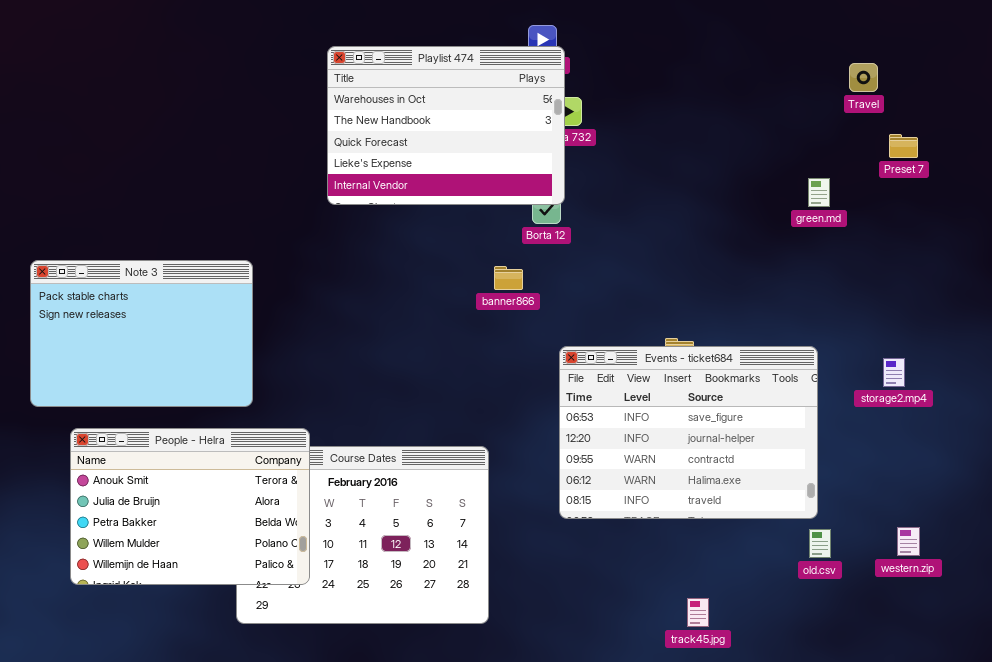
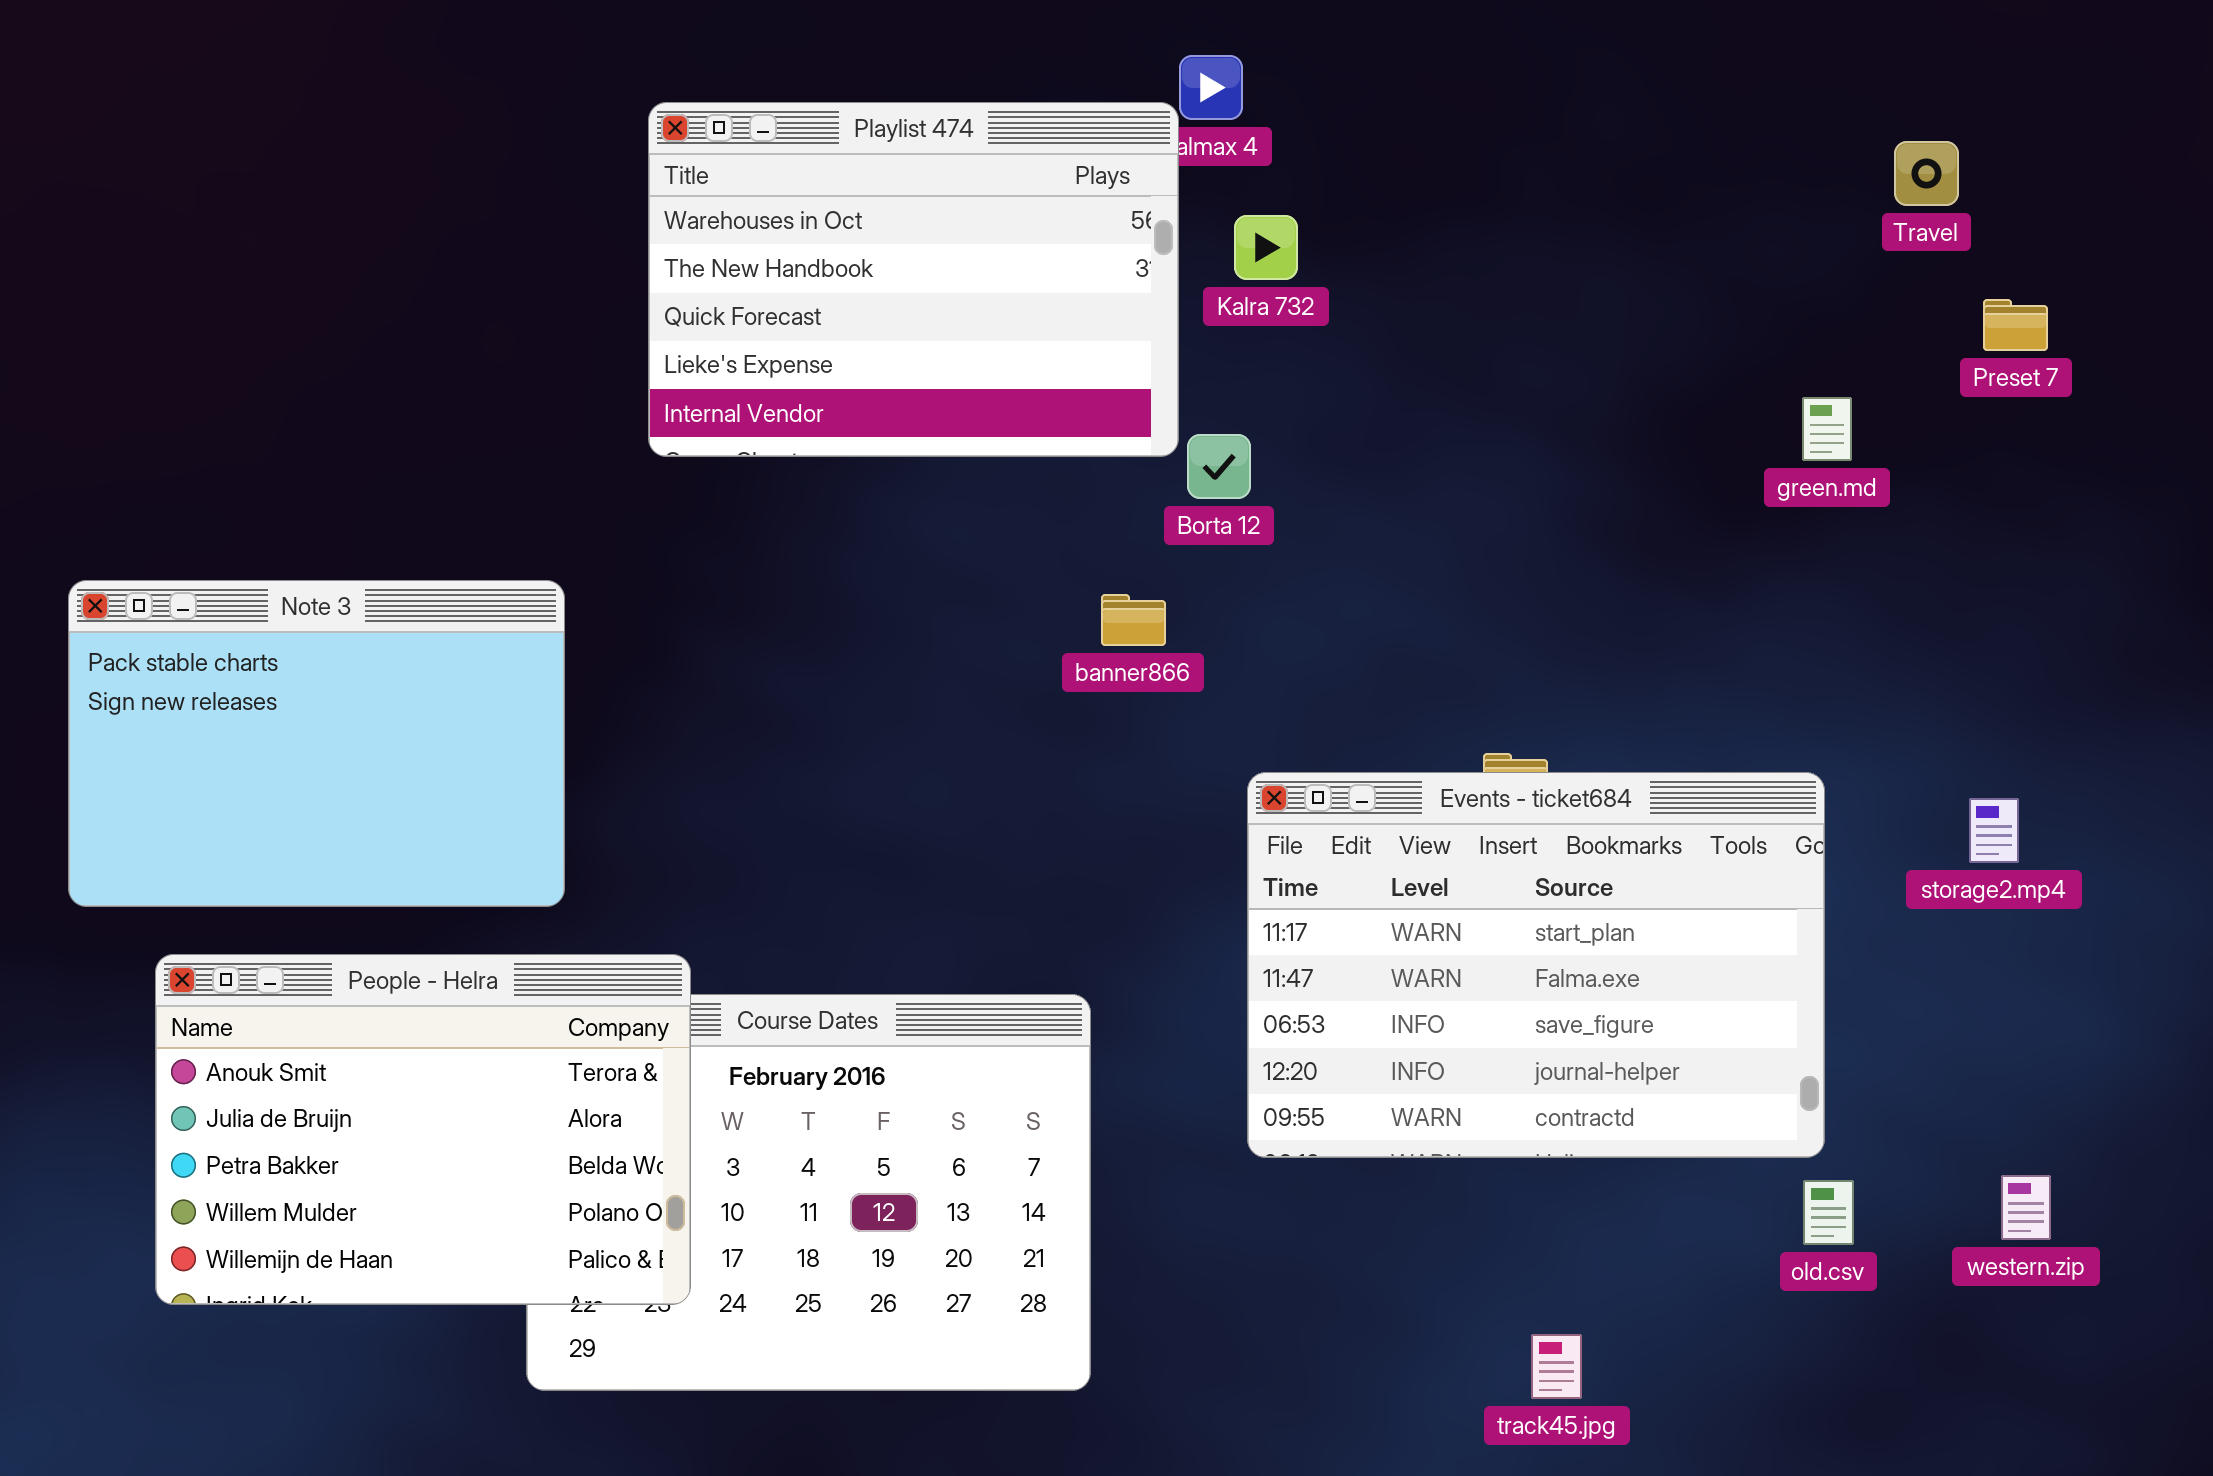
Playlist 474: [327,46,565,205] -> [648,102,1179,457], moved
Events - ticket684: [559,346,818,519] -> [1247,772,1825,1158], scrolled up 2 rows

